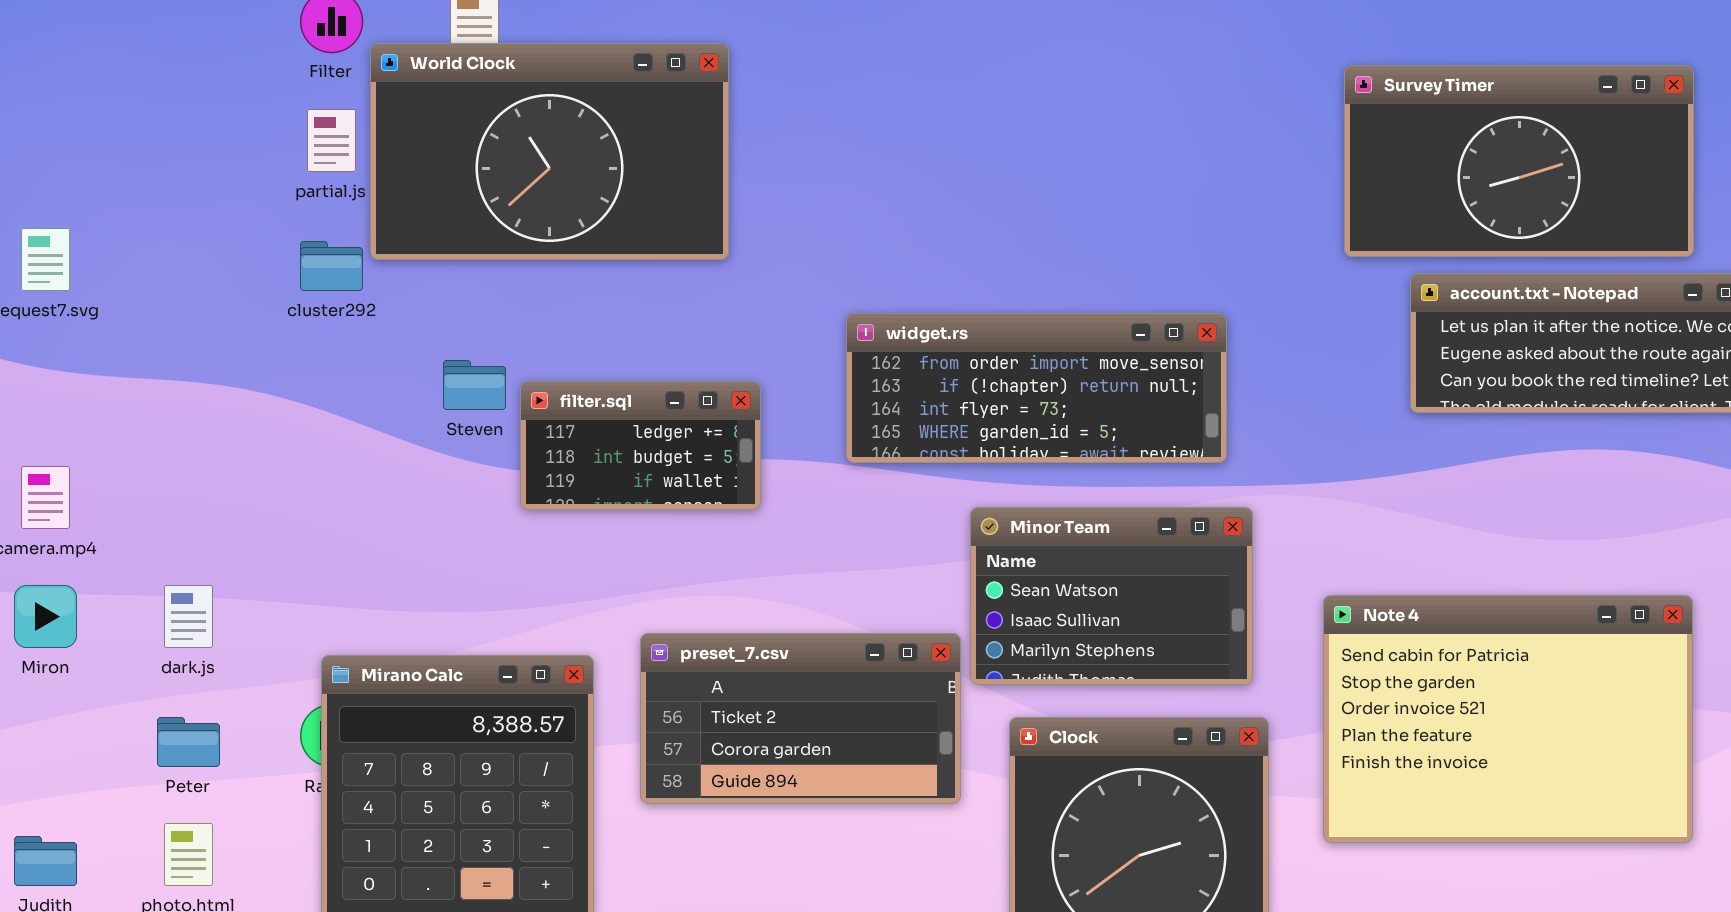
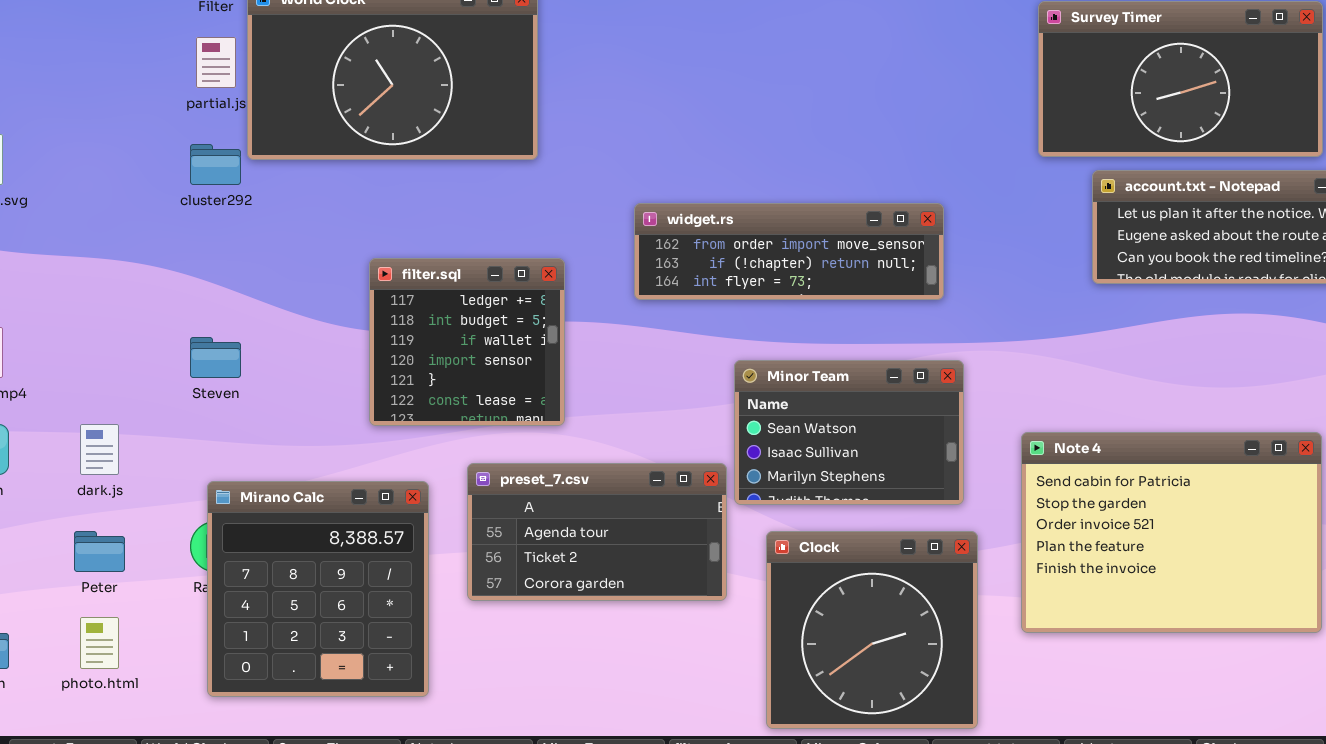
widget.rs: [846,313,1227,463] -> [634,203,944,300], resized
Steven: [443,360,506,410] -> [190,337,241,378], moved
filter.sql: [520,381,761,510] -> [369,258,565,426], resized
preset_7.csv: [640,633,961,804] -> [467,463,727,601], scrolled up 1 row

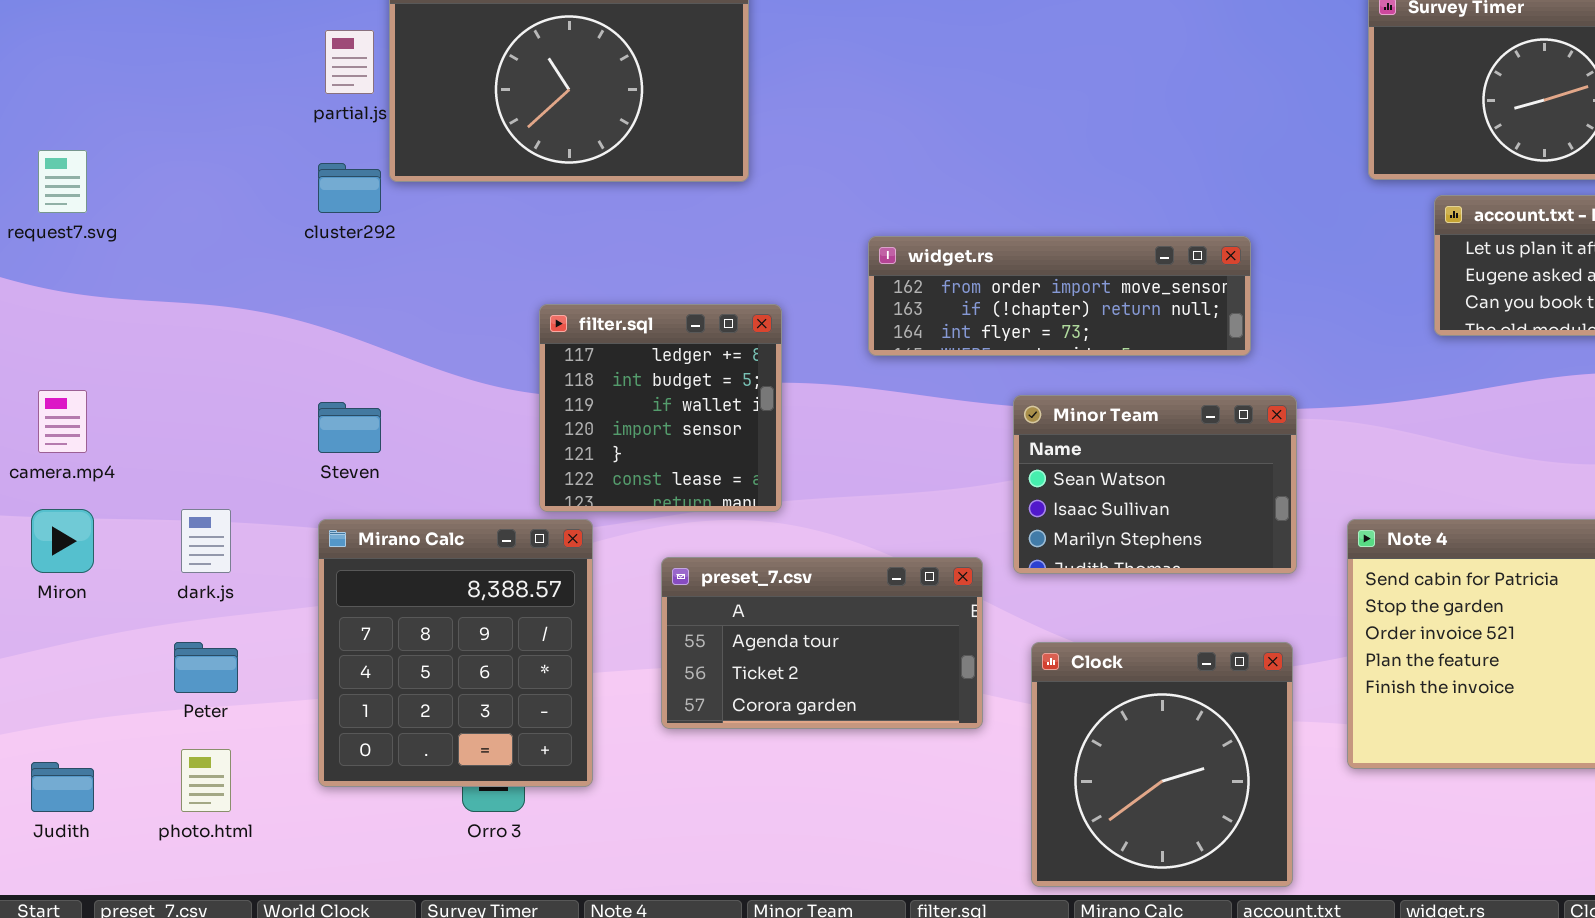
Minor Team: [734,360,964,505] -> [1013,395,1297,574], moved
Mirano Calc: [207,481,429,697] -> [318,519,593,787], moved

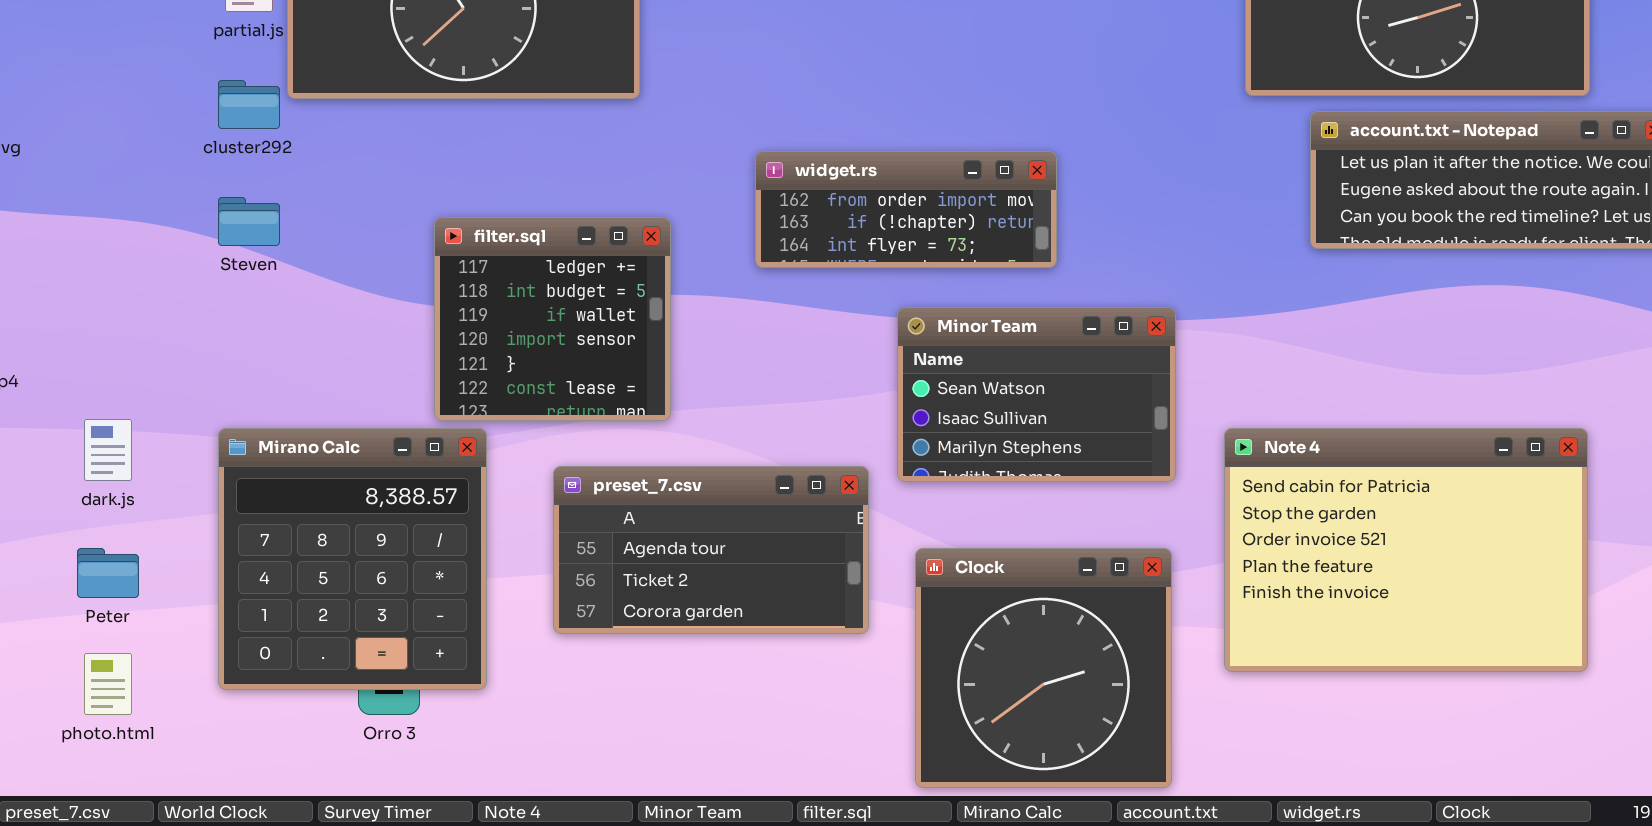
widget.rs: [868,236,1251,356] -> [755,151,1057,268], resized
Steven: [318,402,381,453] -> [218,197,280,246], moved

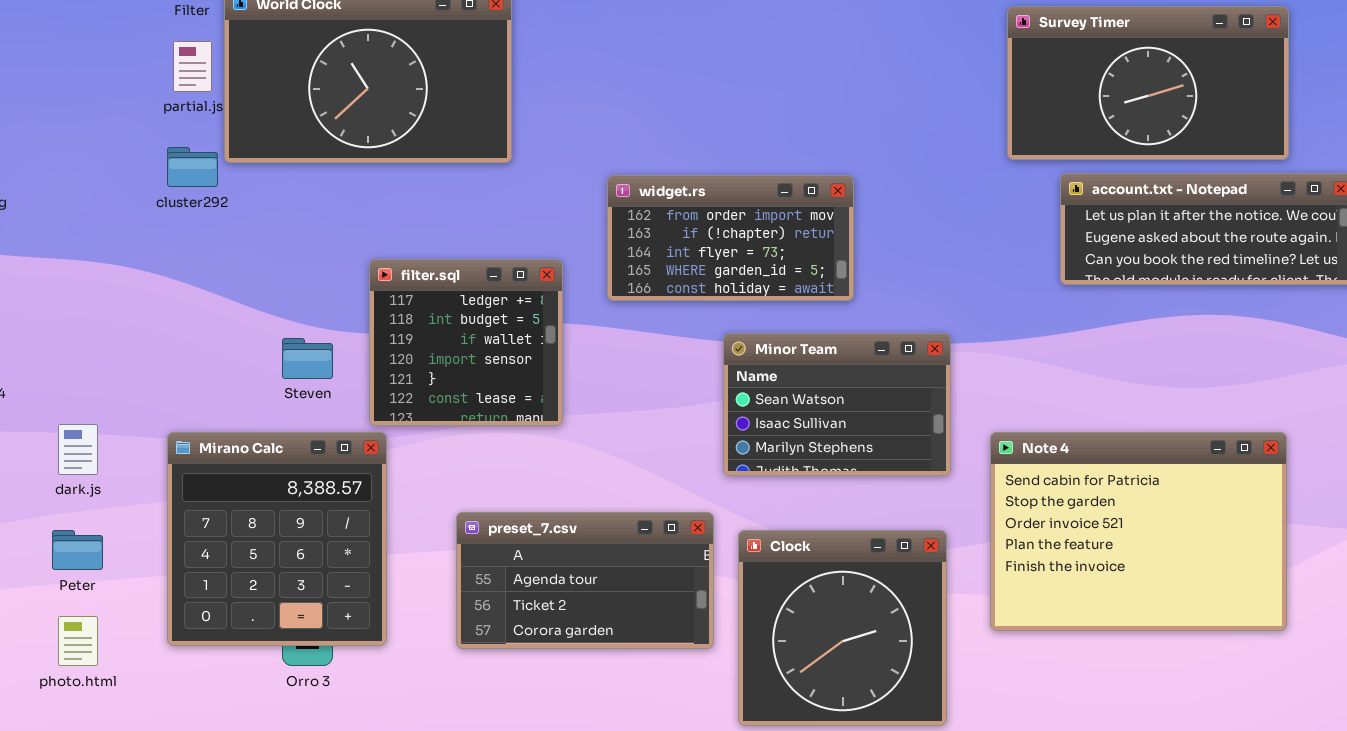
widget.rs: [755,151,1057,268] -> [607,175,854,301], resized
Steven: [218,197,280,246] -> [282,338,333,379], moved
filter.sql: [434,217,671,421] -> [369,259,563,426], moved
preset_7.csv: [553,466,869,634] -> [456,512,714,649], moved

